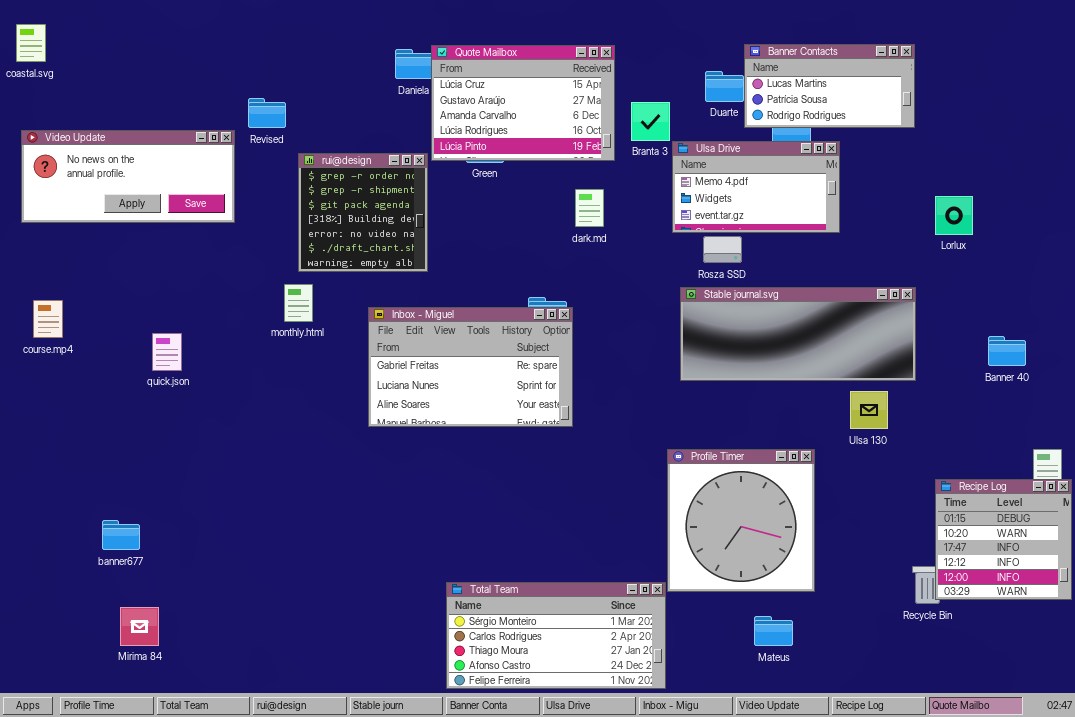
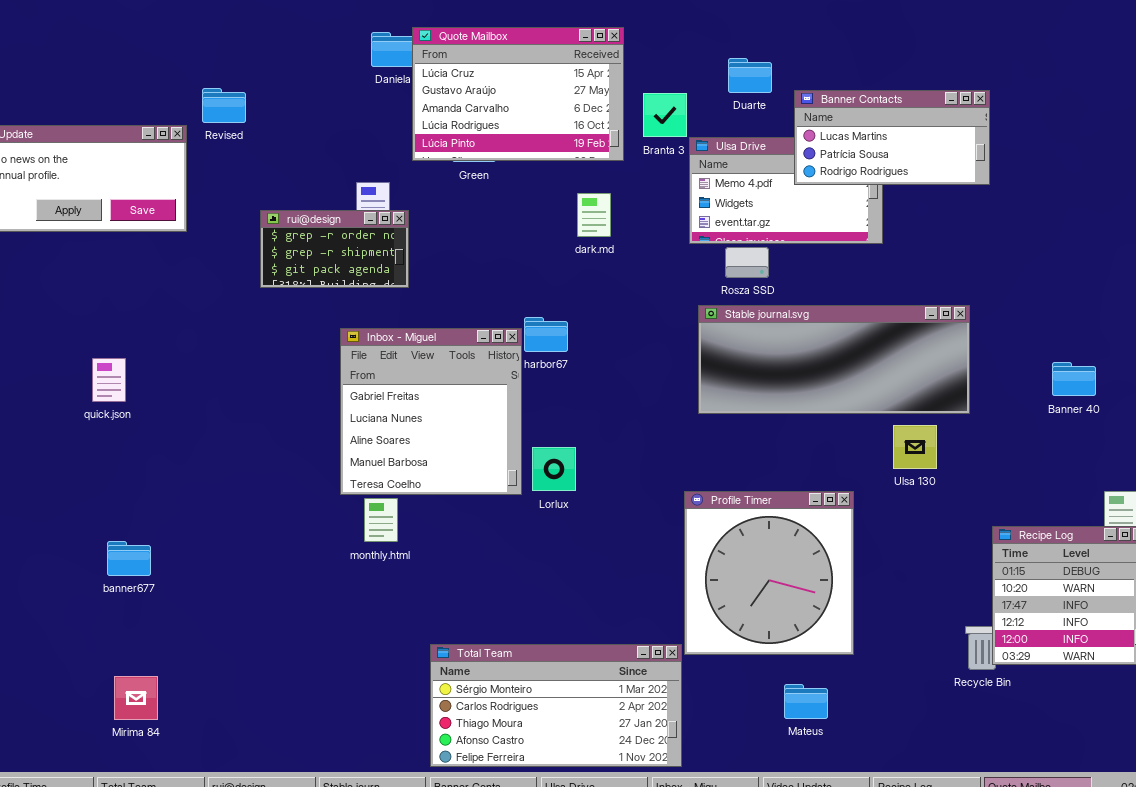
Banner Contacts: [744,44,915,128] -> [794,90,990,185], moved
rui@design: [298,153,428,272] -> [260,210,409,288], resized
Lorlux: [935,196,973,235] -> [532,447,576,491], moved
monthly.html: [284,284,313,322] -> [364,498,398,542], moved
Inbox - Miguel: [368,307,573,427] -> [340,328,522,495], resized
banner677: [102,520,140,550] -> [107,541,151,576], moved
Mirima 84: [120,607,159,646] -> [114,676,158,720], moved

